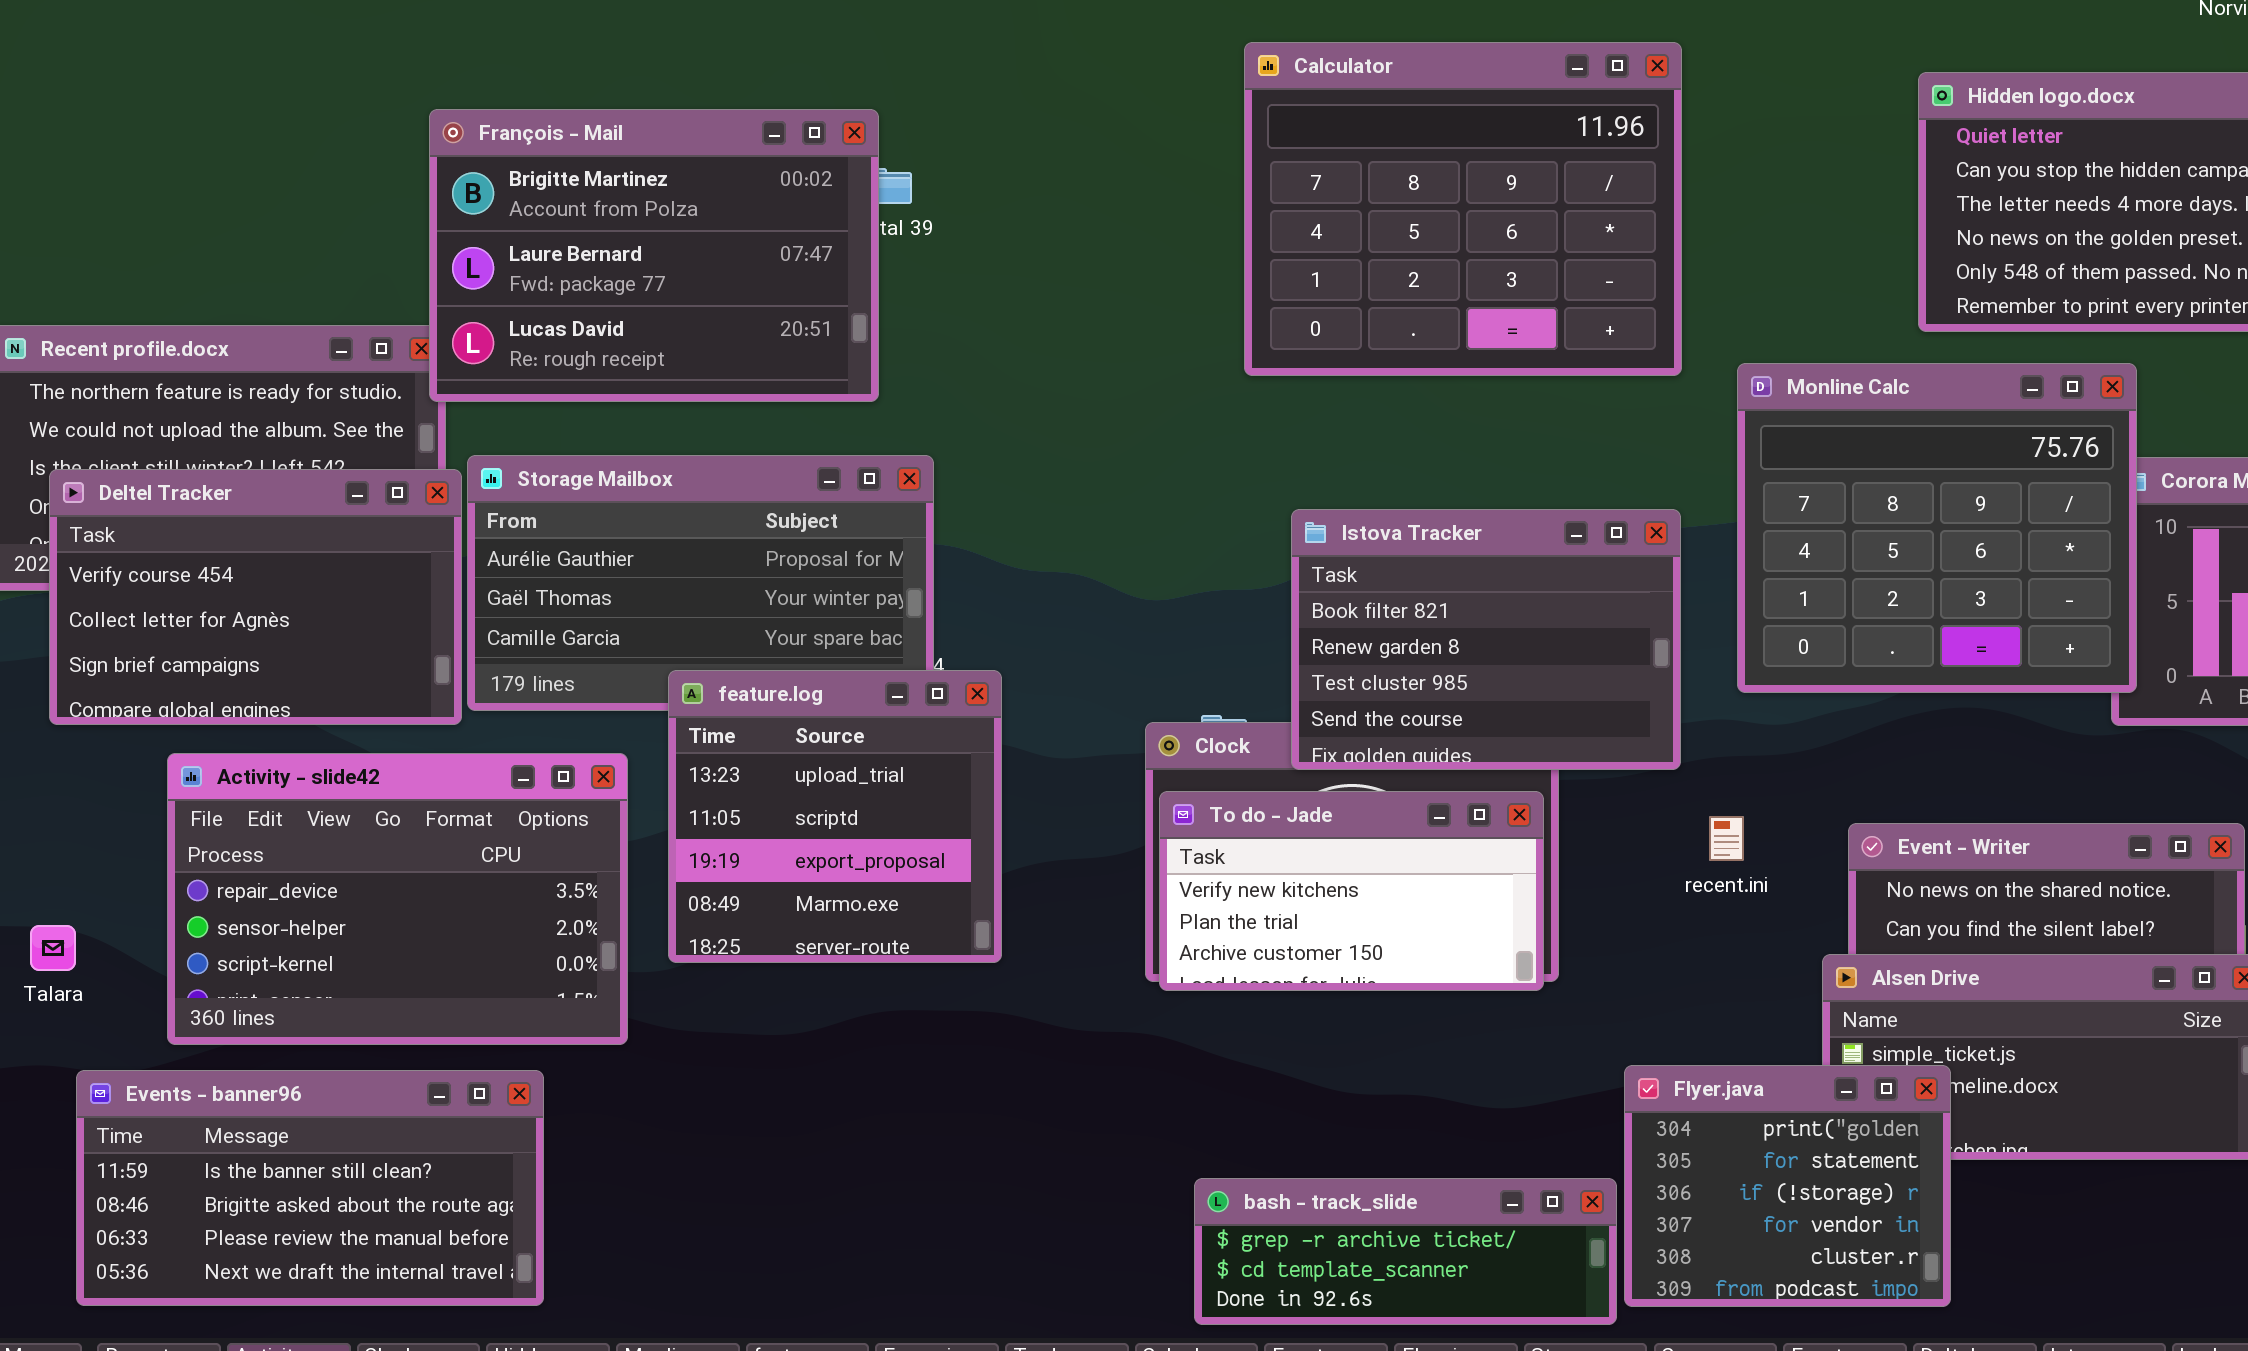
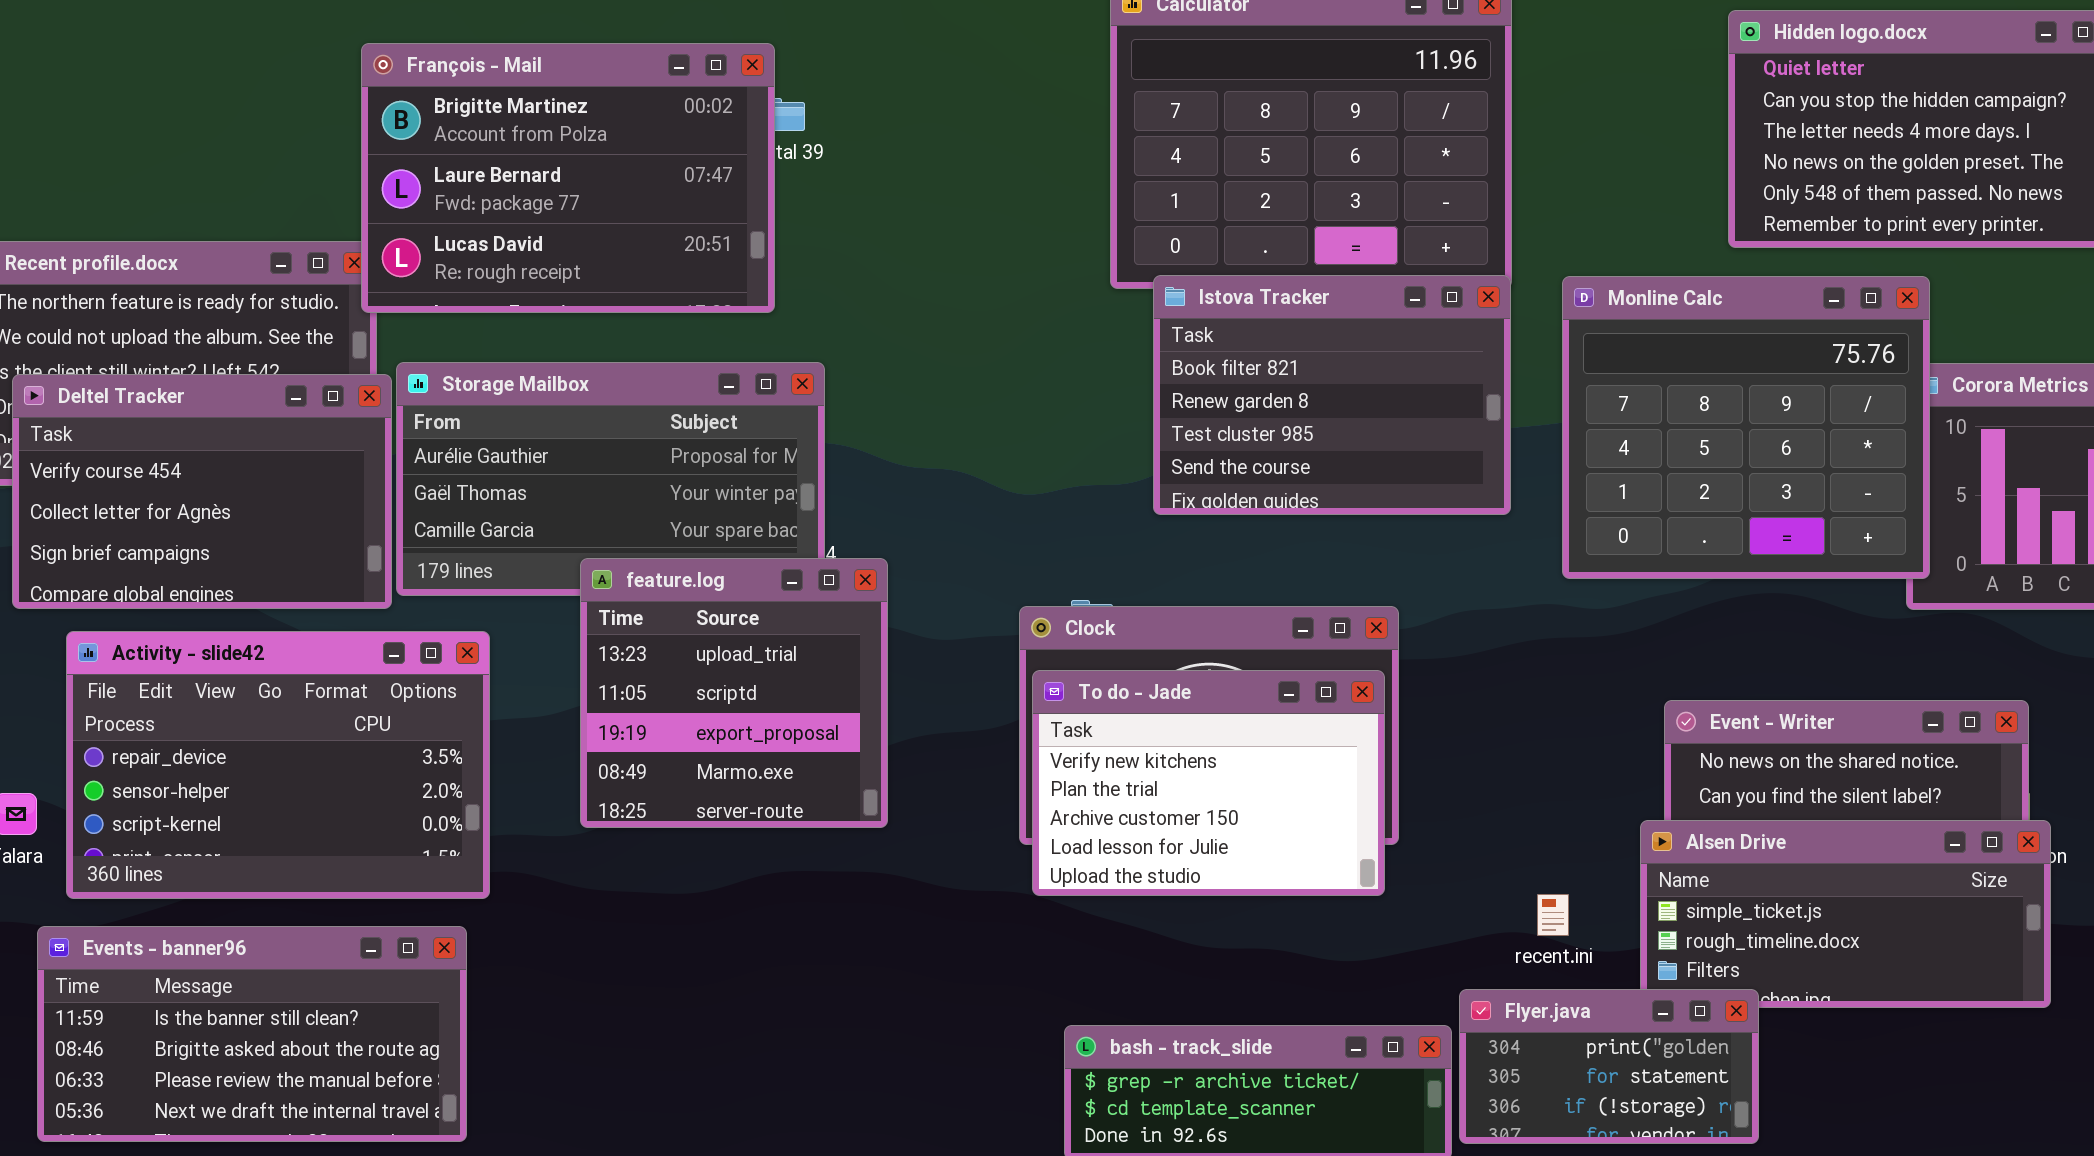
Istova Tracker: [1291,509,1681,770] -> [1153,275,1511,515], moved
Activity - slide42: [167,753,628,1045] -> [66,631,490,899], moved
To do - Jade: [1159,791,1544,991] -> [1032,670,1385,896], resized
recent.ini: [1709,816,1744,861] -> [1537,894,1569,936], moved
Flyer.java: [1624,1065,1951,1307] -> [1459,989,1759,1144], resized

